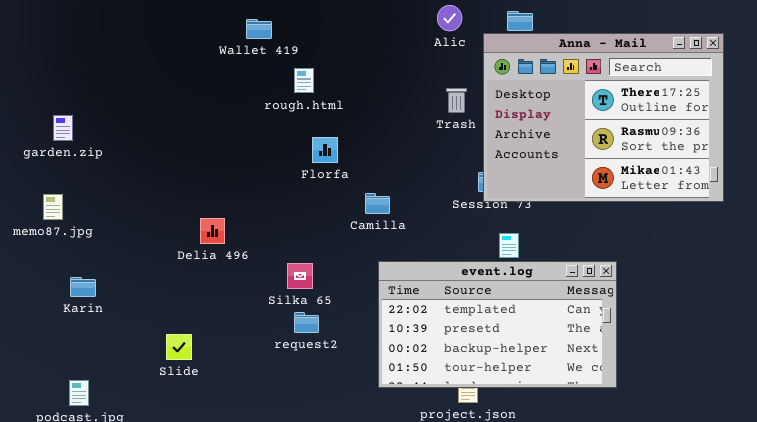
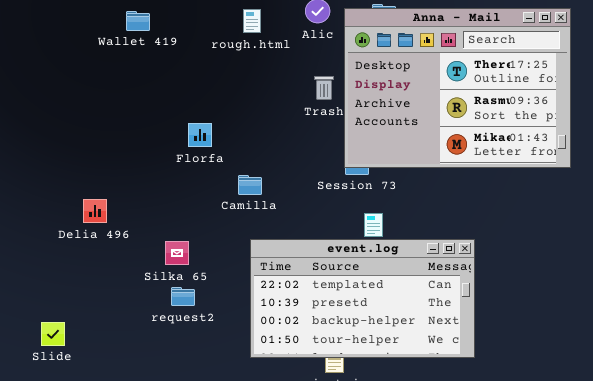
Anna - Mail: [483,33,724,202] -> [344,8,571,168], moved
rough.html: [294,68,314,93] -> [243,9,261,33], moved
Slide: [166,334,192,360] -> [41,322,65,346], moved

